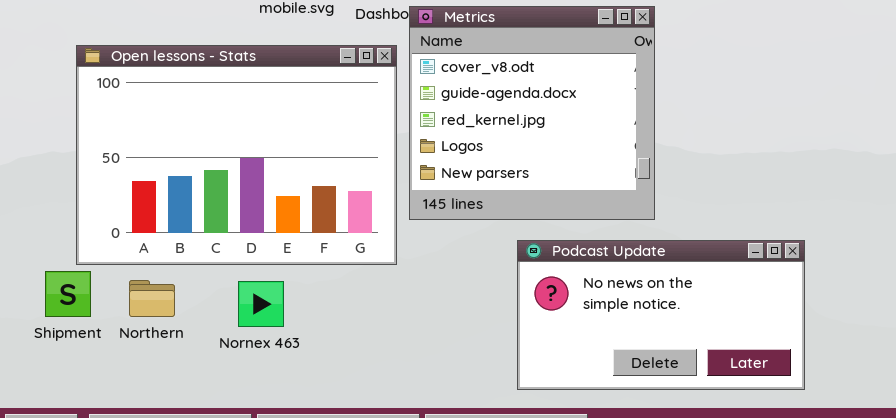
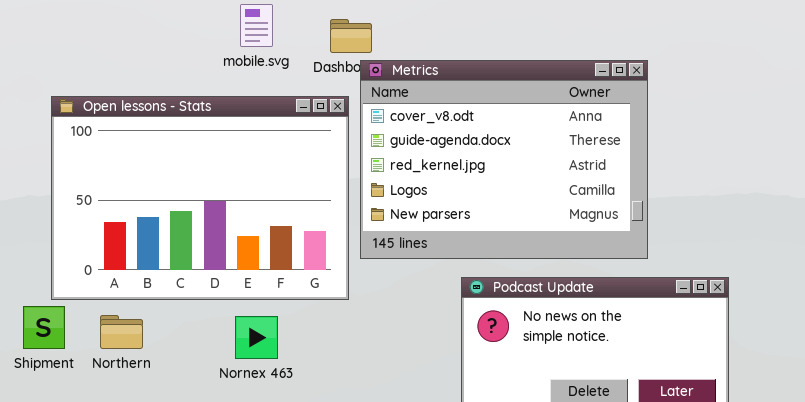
Metrics: [409,6,655,220] -> [360,60,648,259], resized
Nornex 463: [238,281,284,327] -> [235,316,278,359], moved

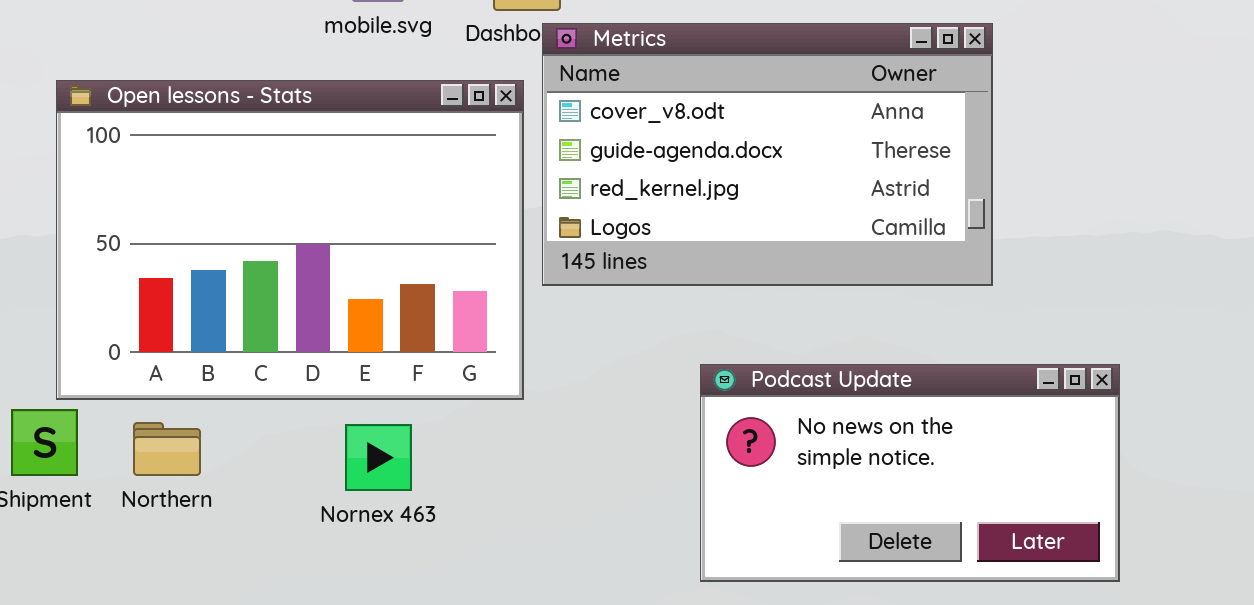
Metrics: [360,60,648,259] -> [542,23,993,286], resized

